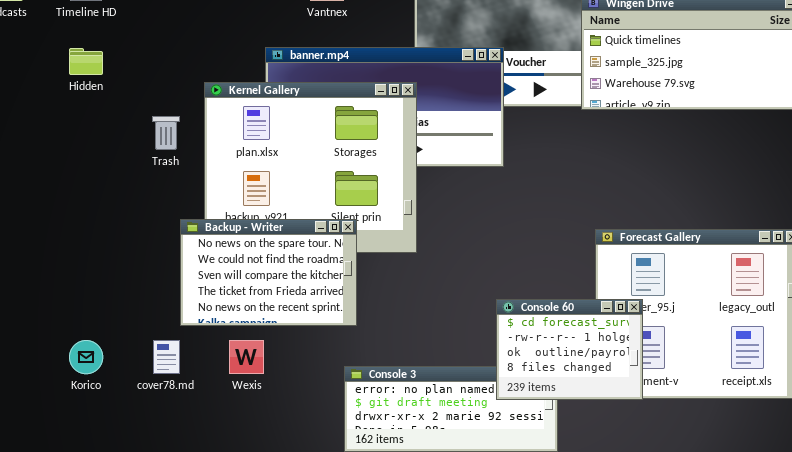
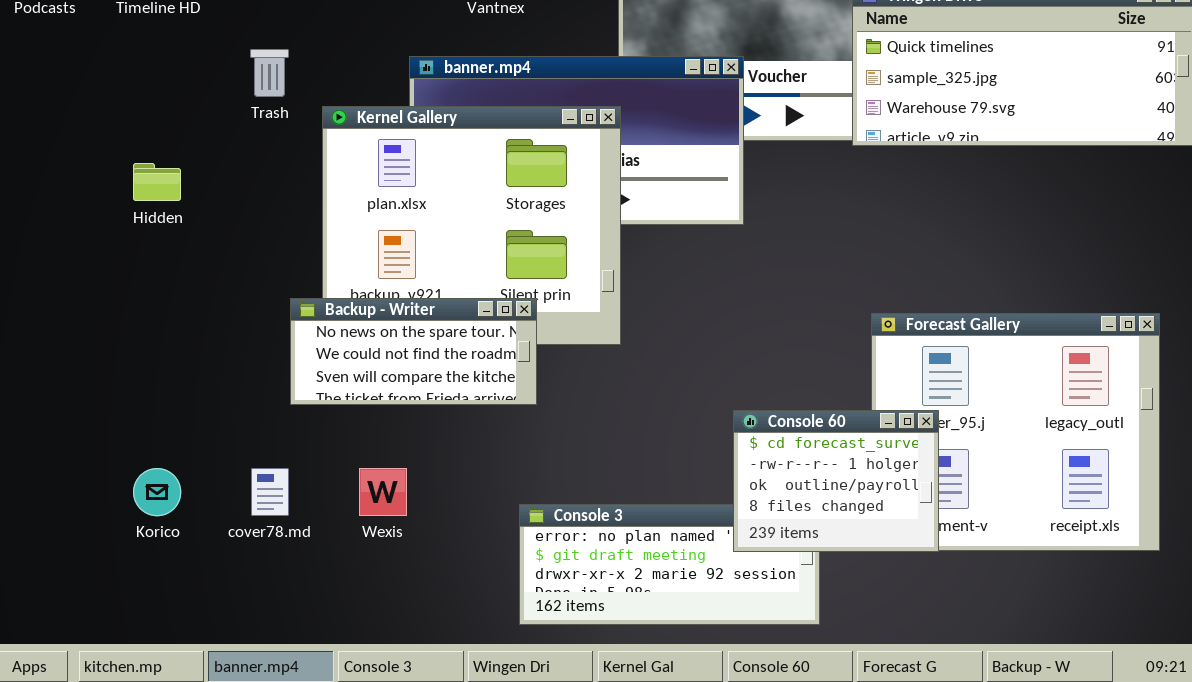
Hidden: [69,48,103,75] -> [133,163,181,201], moved
Trash: [152,116,180,150] -> [250,49,289,97], moved
Backup - Writer: [180,219,357,326] -> [290,298,537,405], resized

